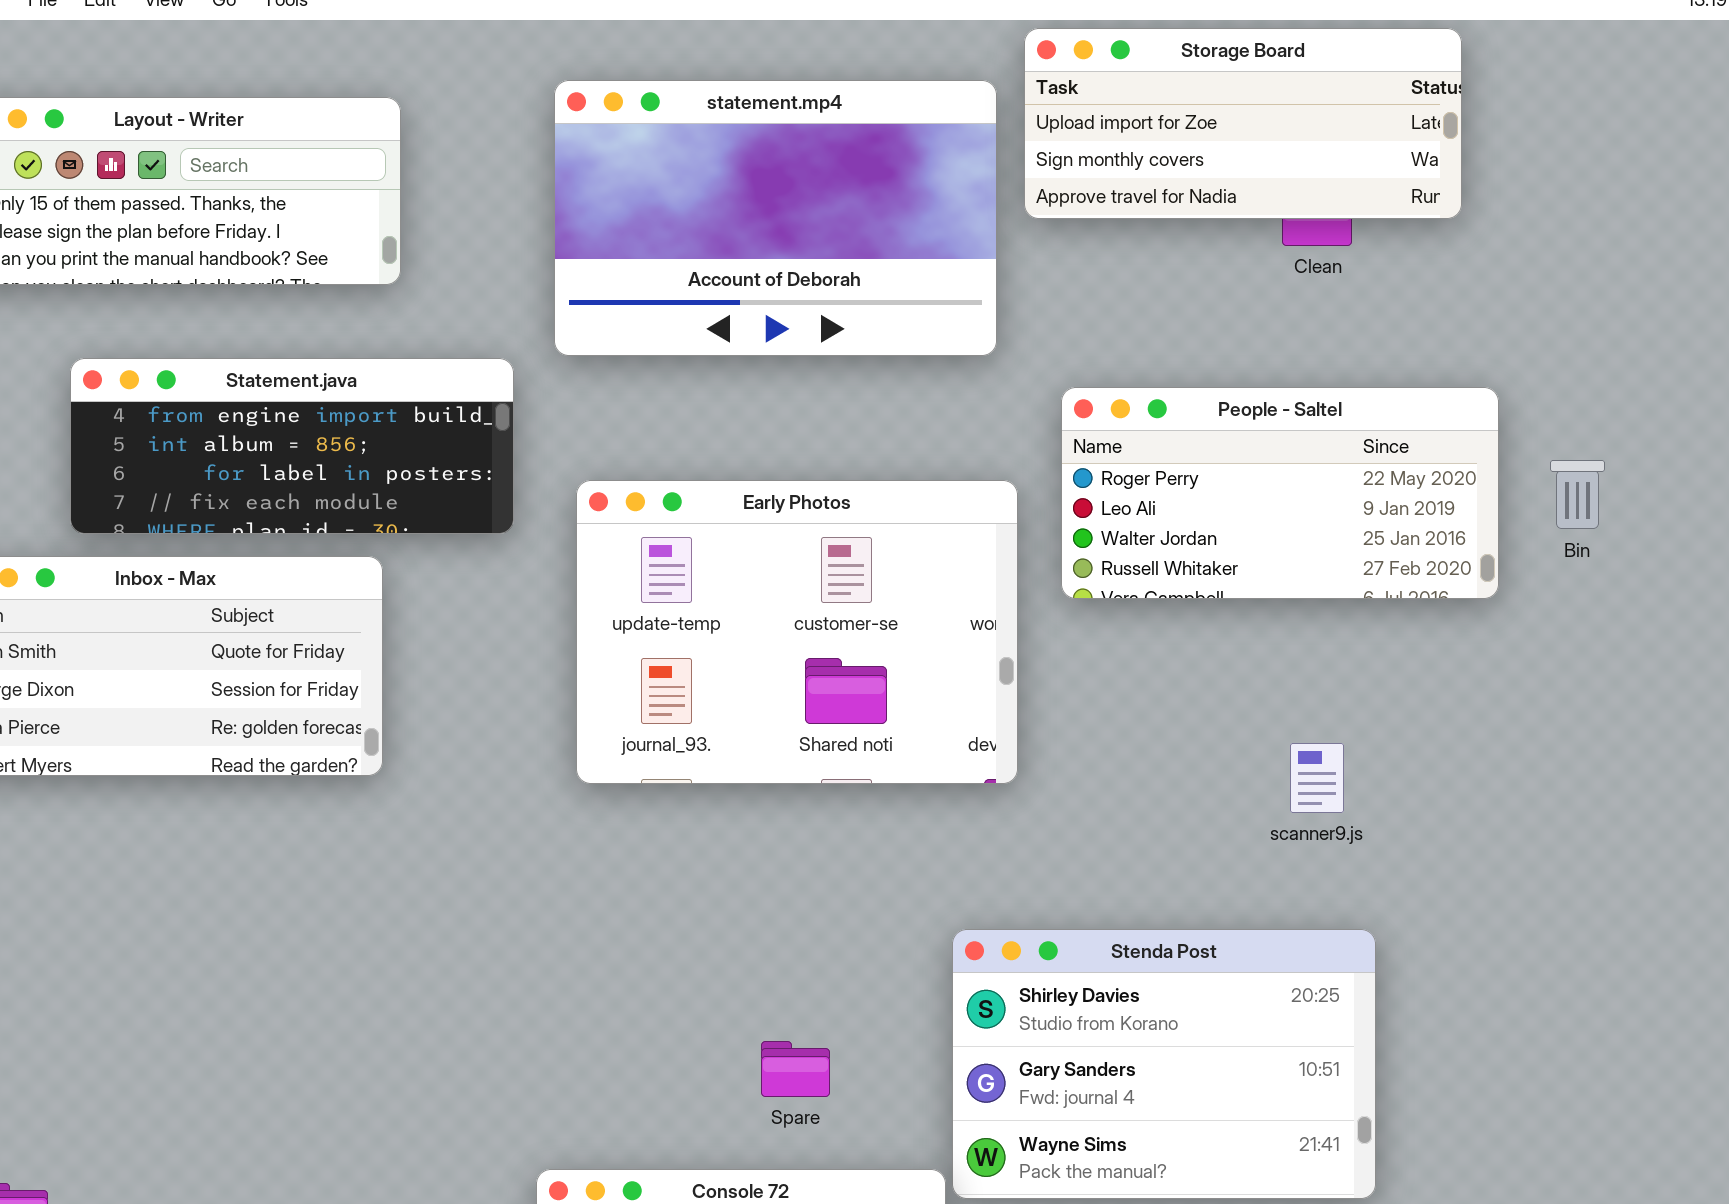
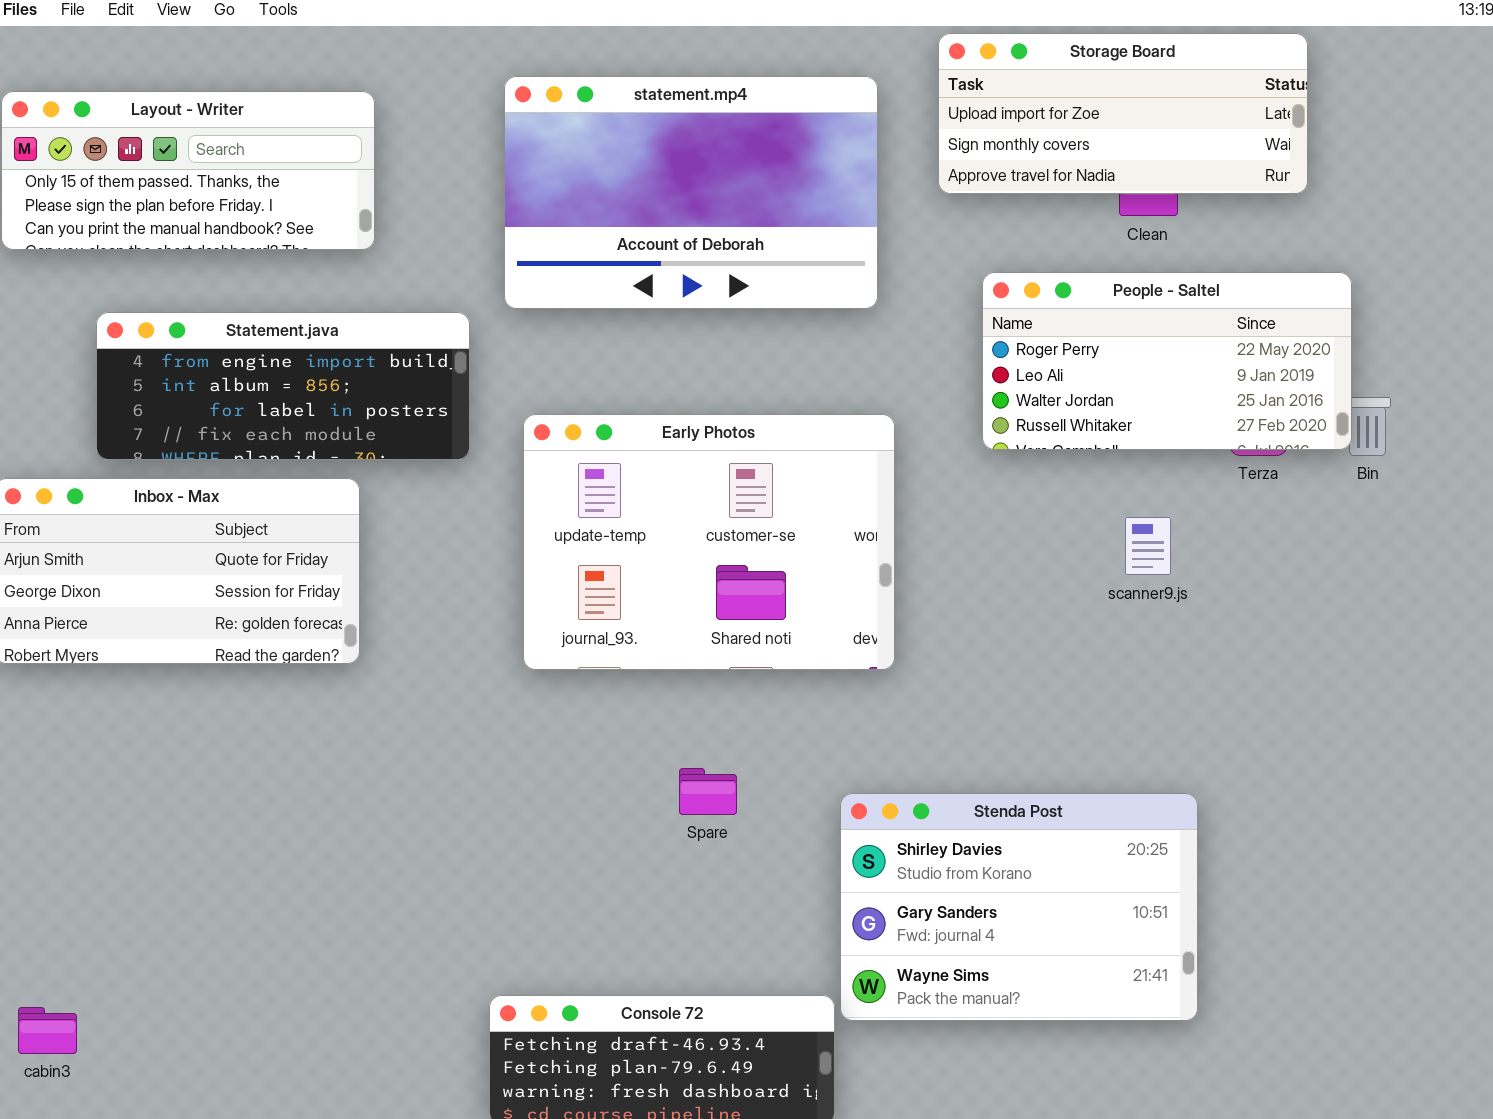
Storage Board: [1024,28,1462,219] -> [938,33,1308,194], moved
People - Saltel: [1061,387,1499,599] -> [982,272,1352,450], moved
scanner9.js: [1290,743,1344,813] -> [1125,517,1171,575], moved
Spare: [761,1041,830,1097] -> [679,768,737,815], moved

